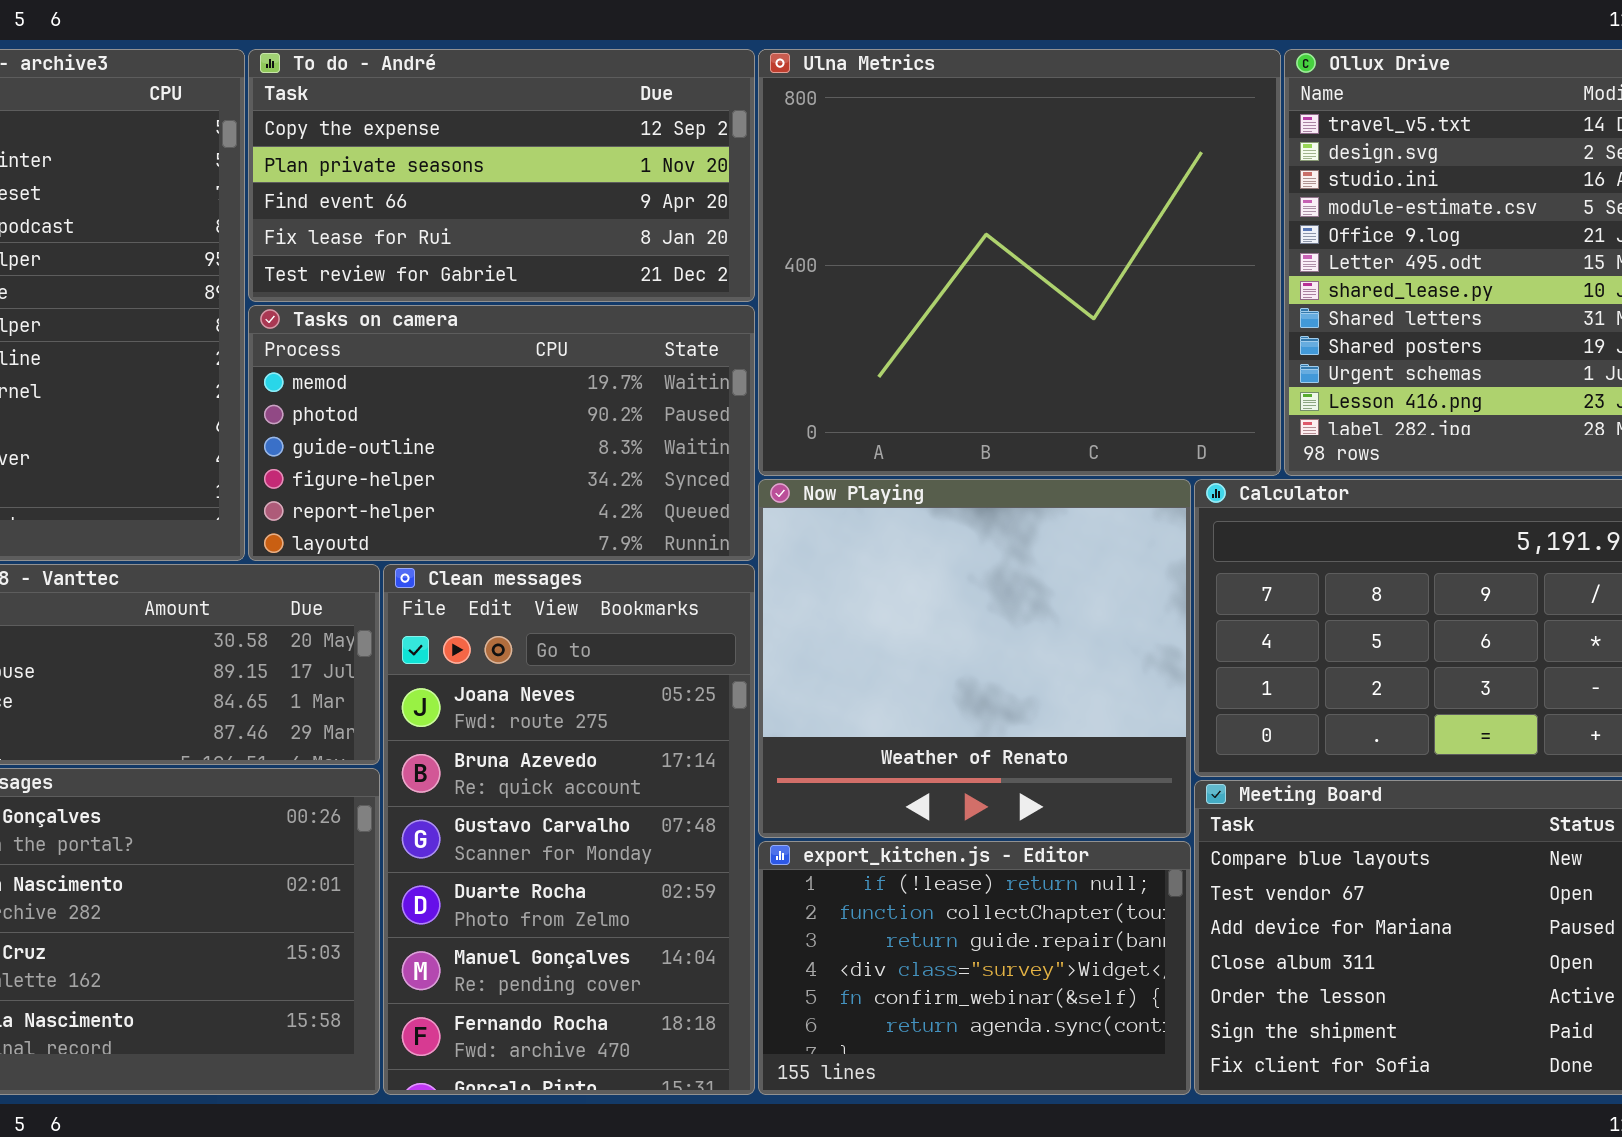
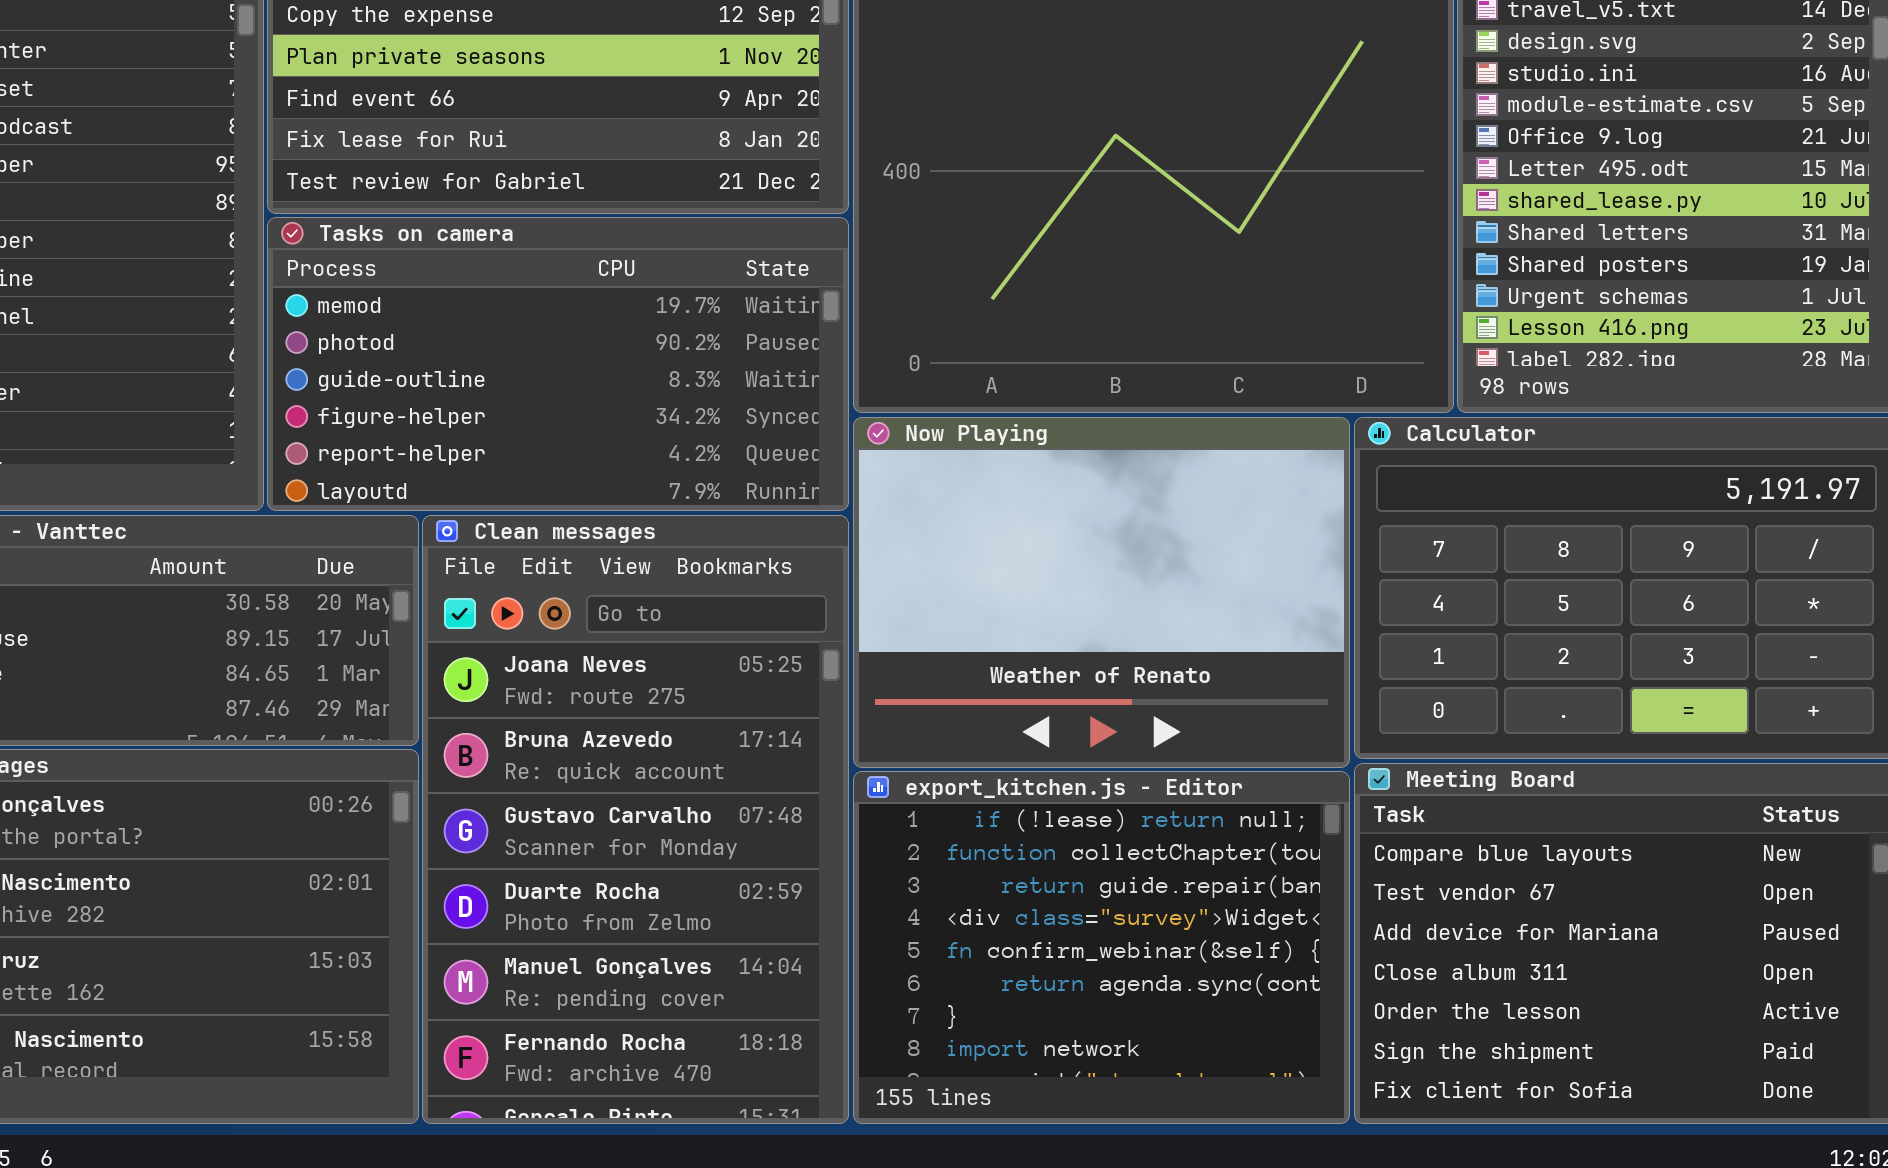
Now Playing: [758,479,1191,838] -> [853,417,1350,768], resized
export_kitchen.js - Editor: [758,841,1191,1095] -> [853,771,1350,1124], resized

